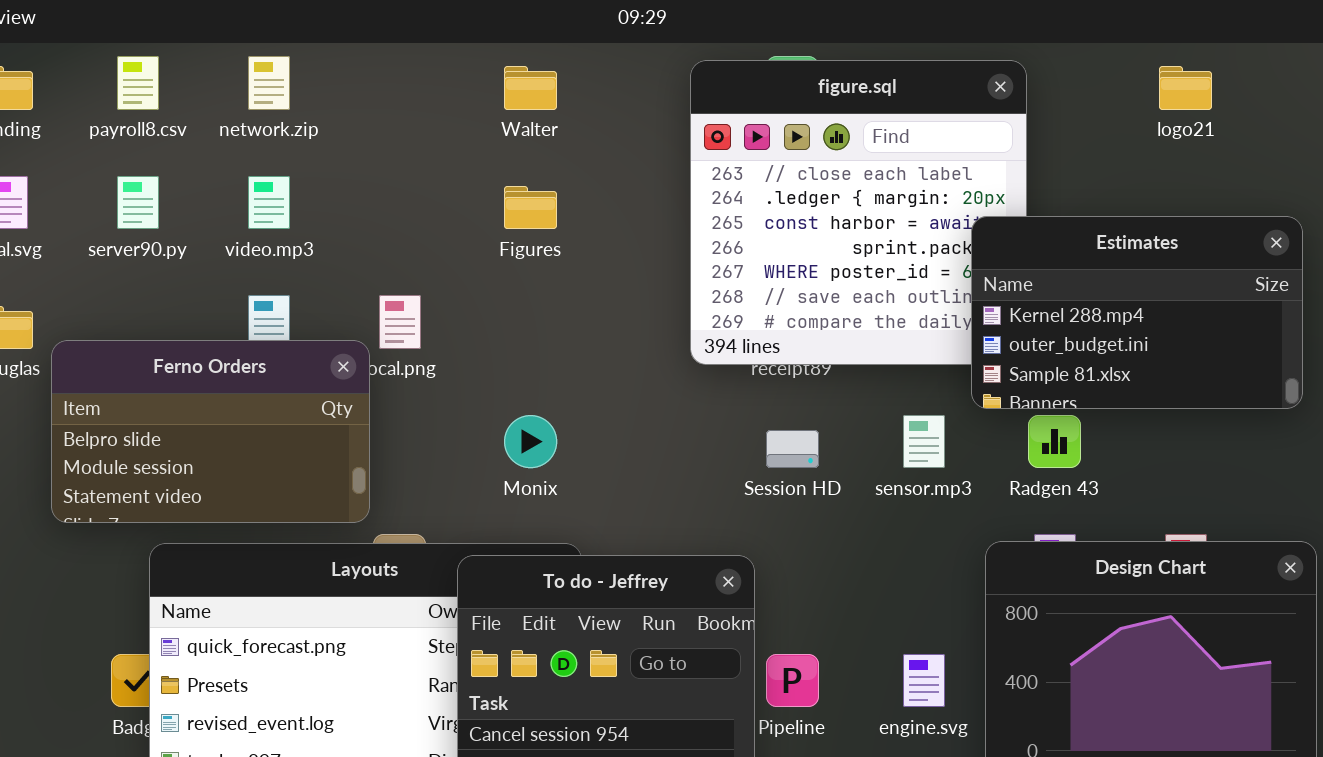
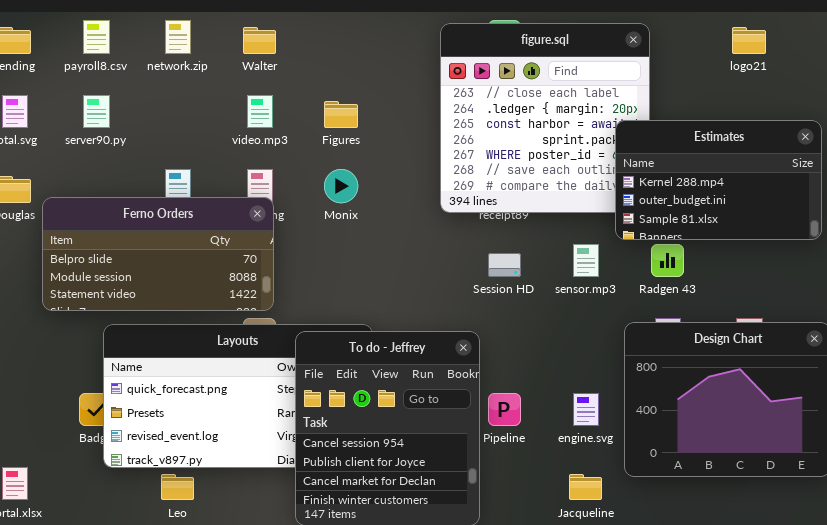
Walter: [504,66,557,110] -> [243,27,276,54], moved
video.mp3: [248,176,290,229] -> [247,95,273,128], moved
Ferno Orders: [51,340,370,523] -> [42,197,274,311], resized
Monix: [504,415,557,468] -> [324,169,358,203], moved

